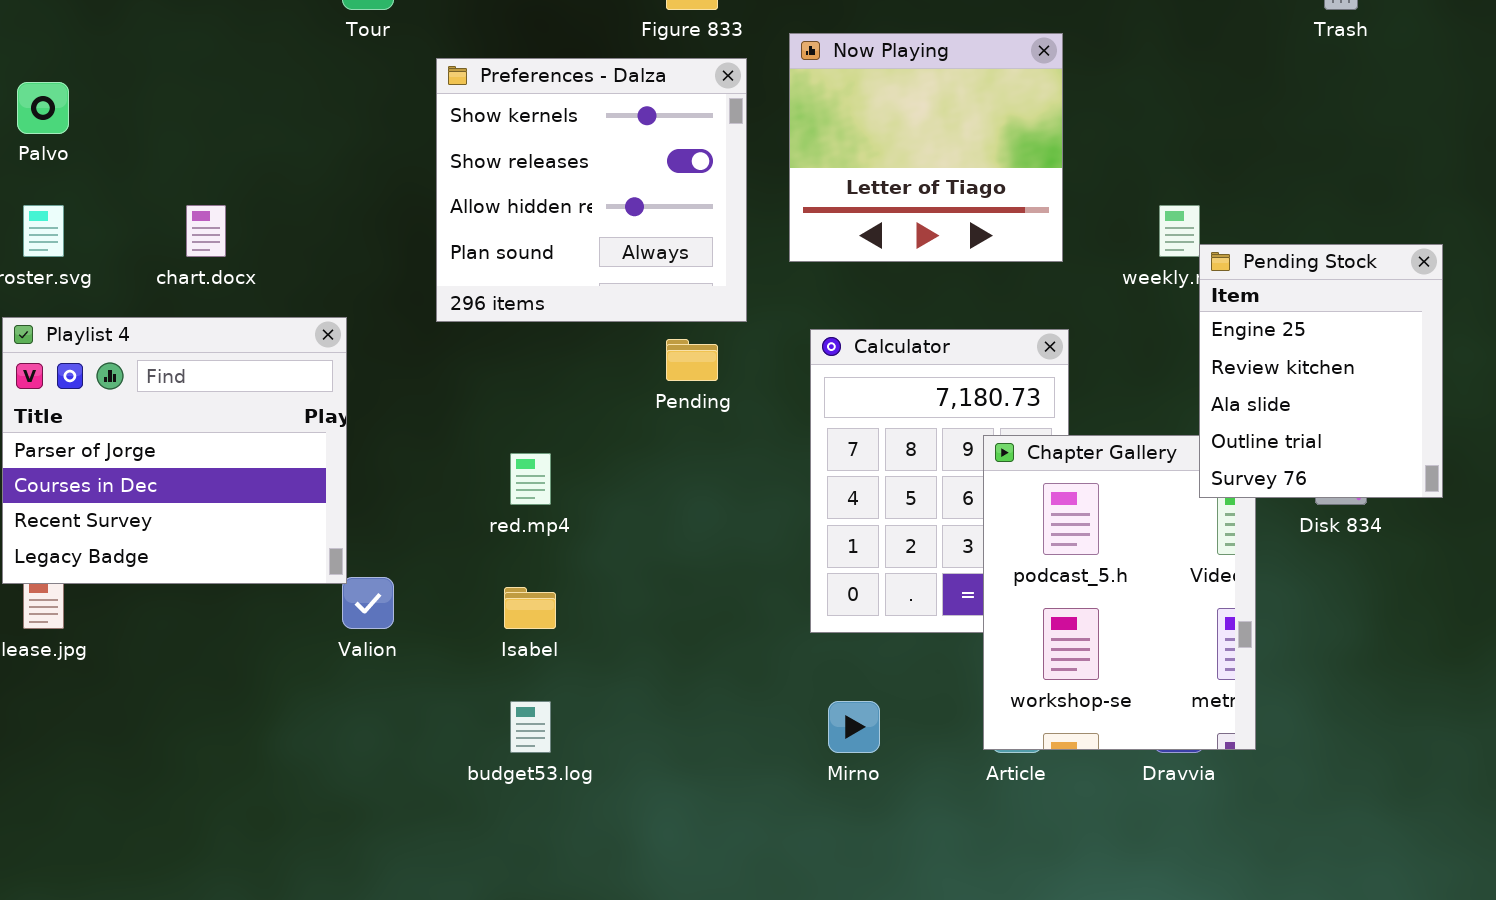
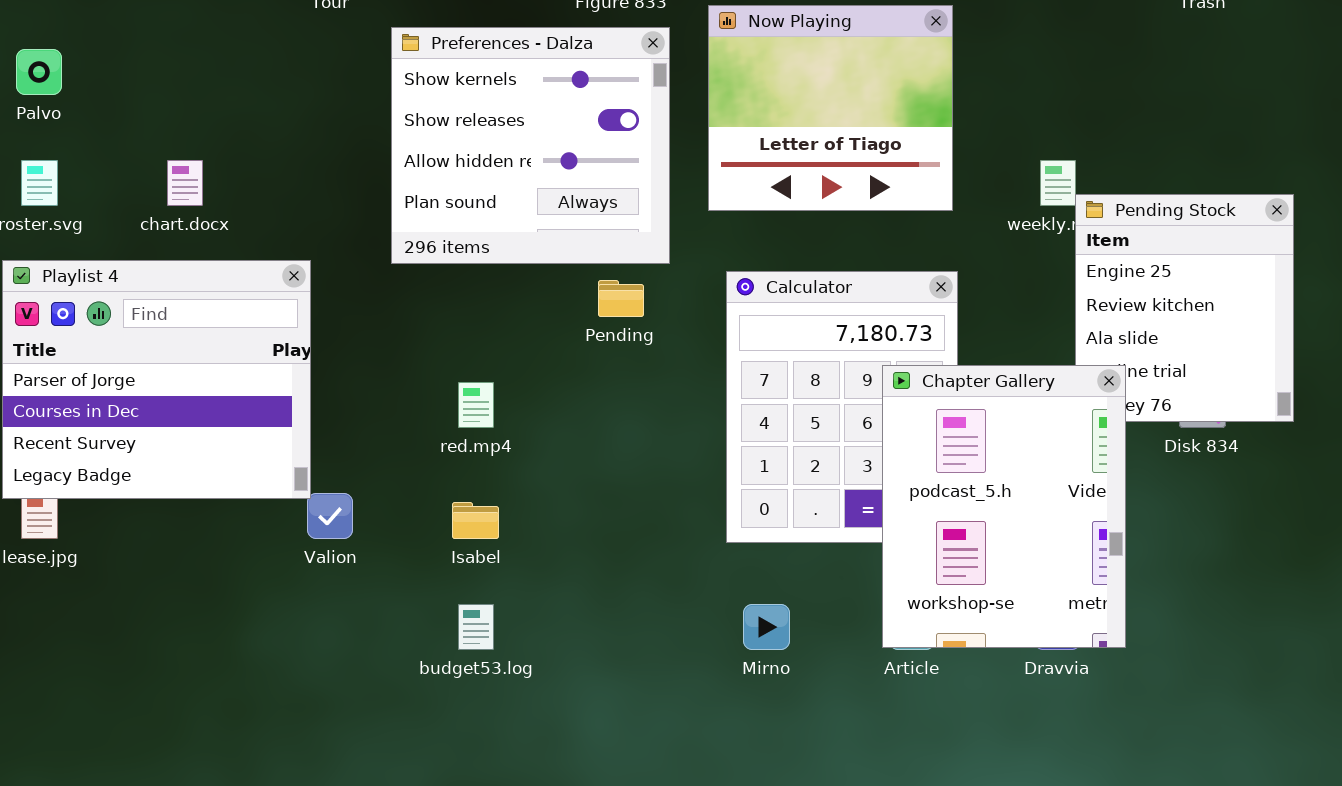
Chapter Gallery: [983,435,1256,750] -> [882,365,1126,648], raised

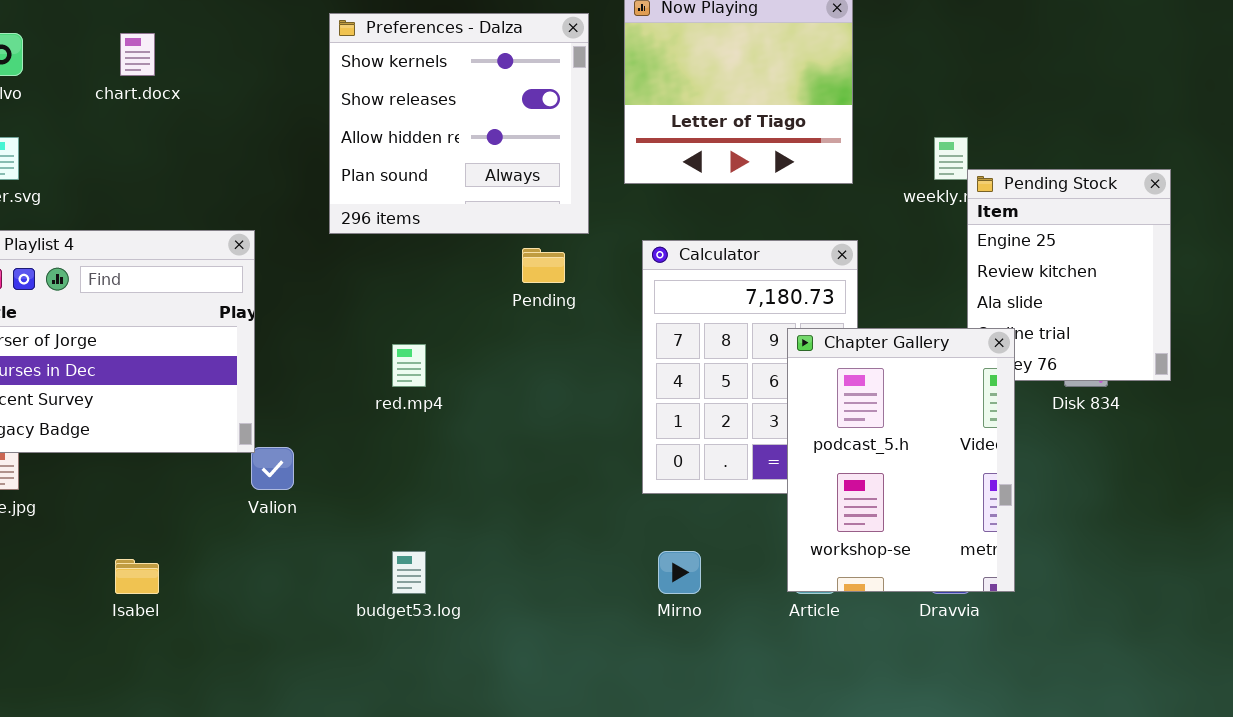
chart.docx: [167,160,203,206] -> [120,33,155,76], moved
Isabel: [452,502,499,539] -> [115,559,159,594], moved

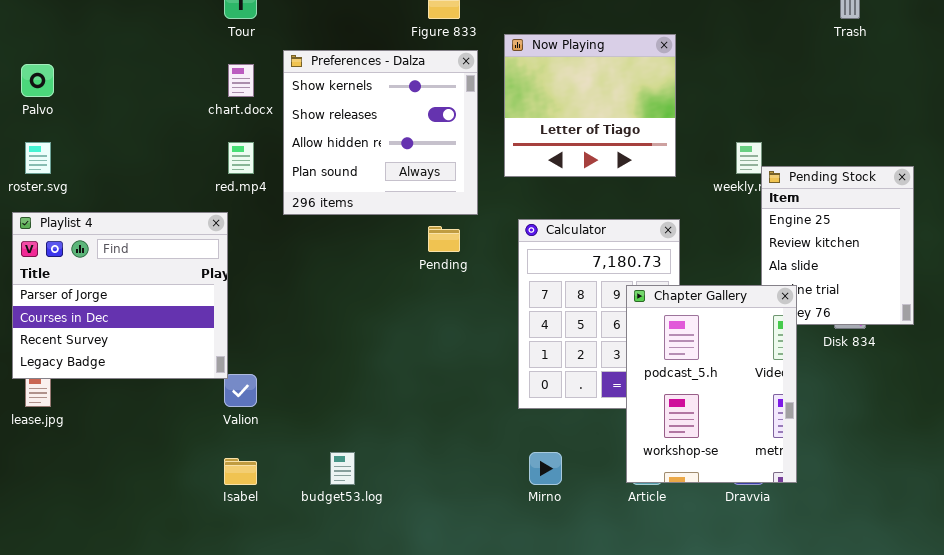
chart.docx: [120,33,155,76] -> [228,64,254,97], moved
red.mp4: [392,344,426,387] -> [228,142,254,174], moved
Isabel: [115,559,159,594] -> [224,458,257,485], moved

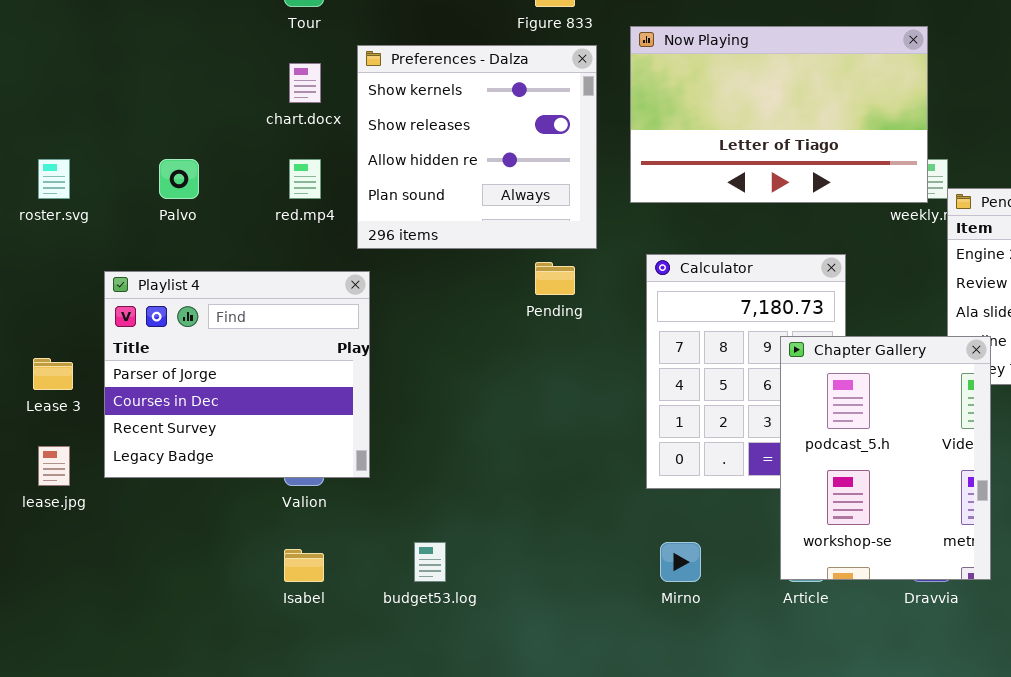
Now Playing: [504,34,676,177] -> [630,26,928,203], resized
Palvo: [21,64,54,97] -> [159,159,199,199], moved
Playlist 4: [12,212,228,379] -> [104,271,370,478], moved

